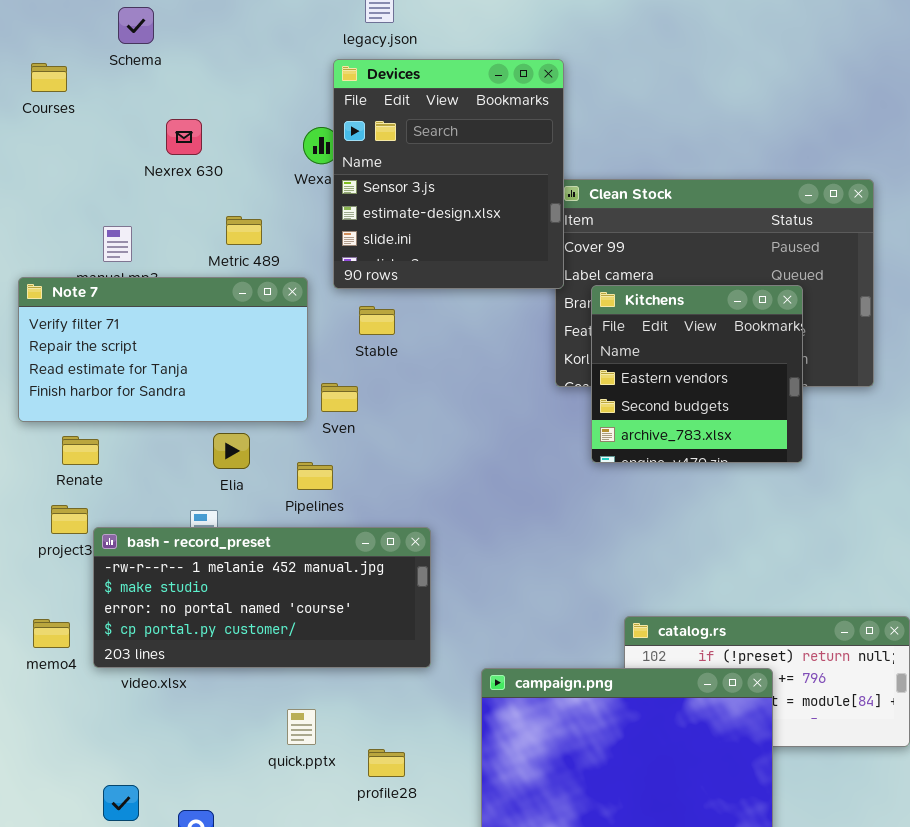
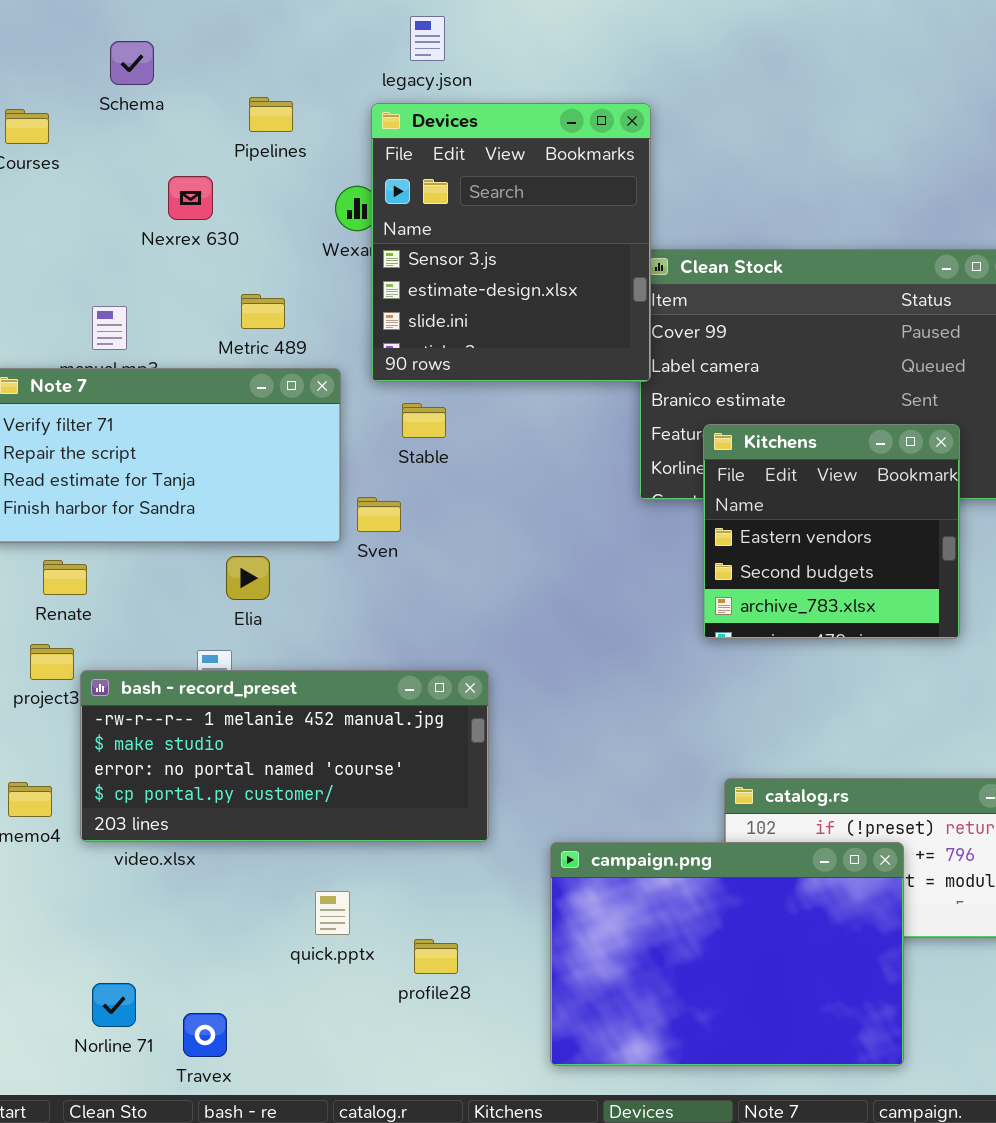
Kitchens: [591,285,803,463] -> [703,424,960,639], moved
Pipelines: [297,462,333,490] -> [249,97,293,132], moved

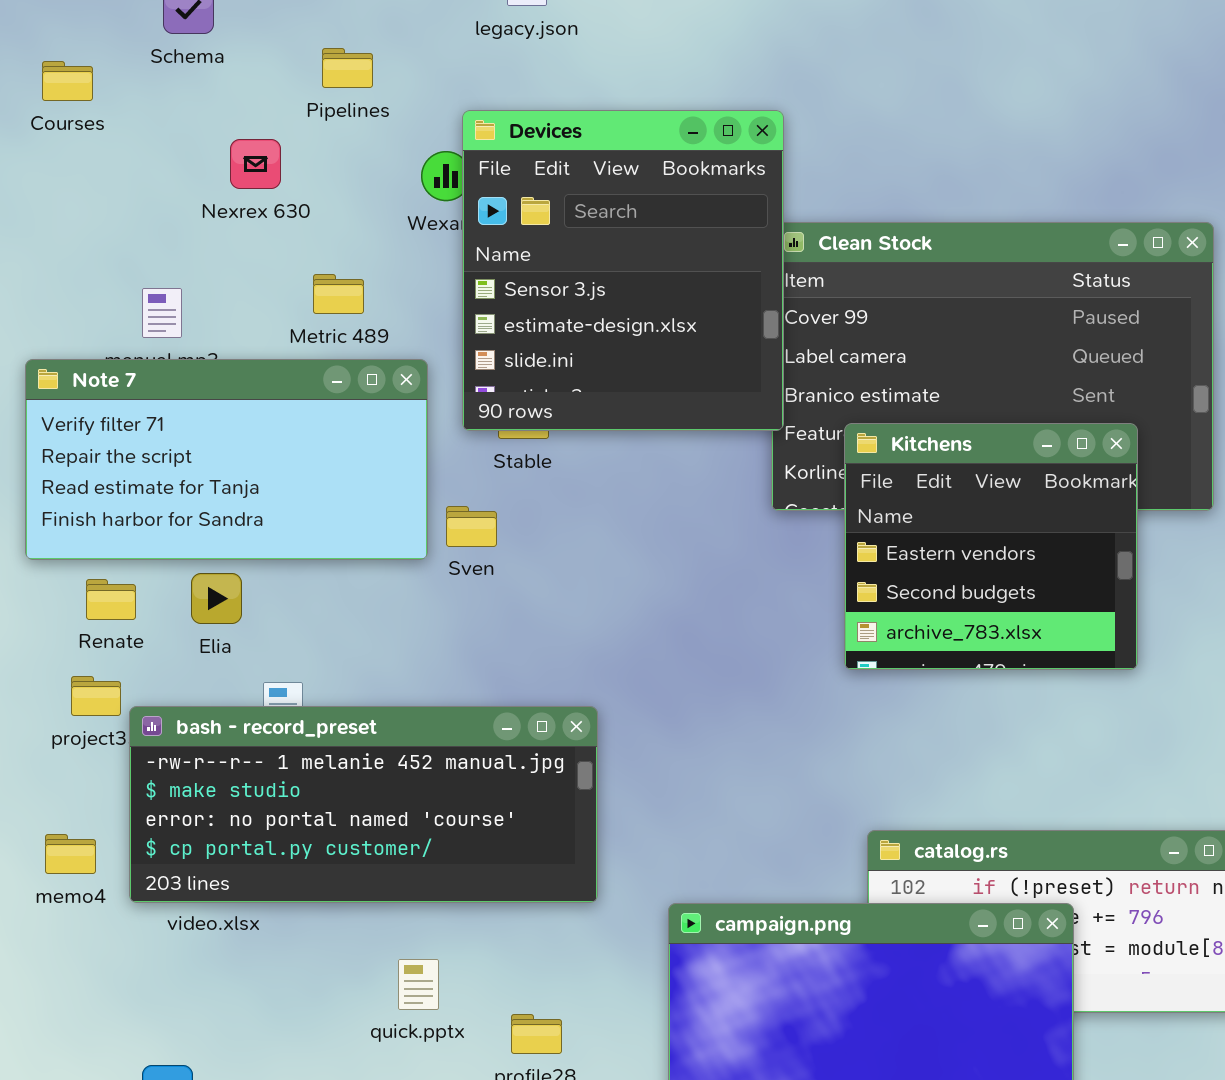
Devices: [371,103,651,382] -> [462,110,784,431], moved
Elia: [226,556,270,600] -> [191,573,242,624], moved

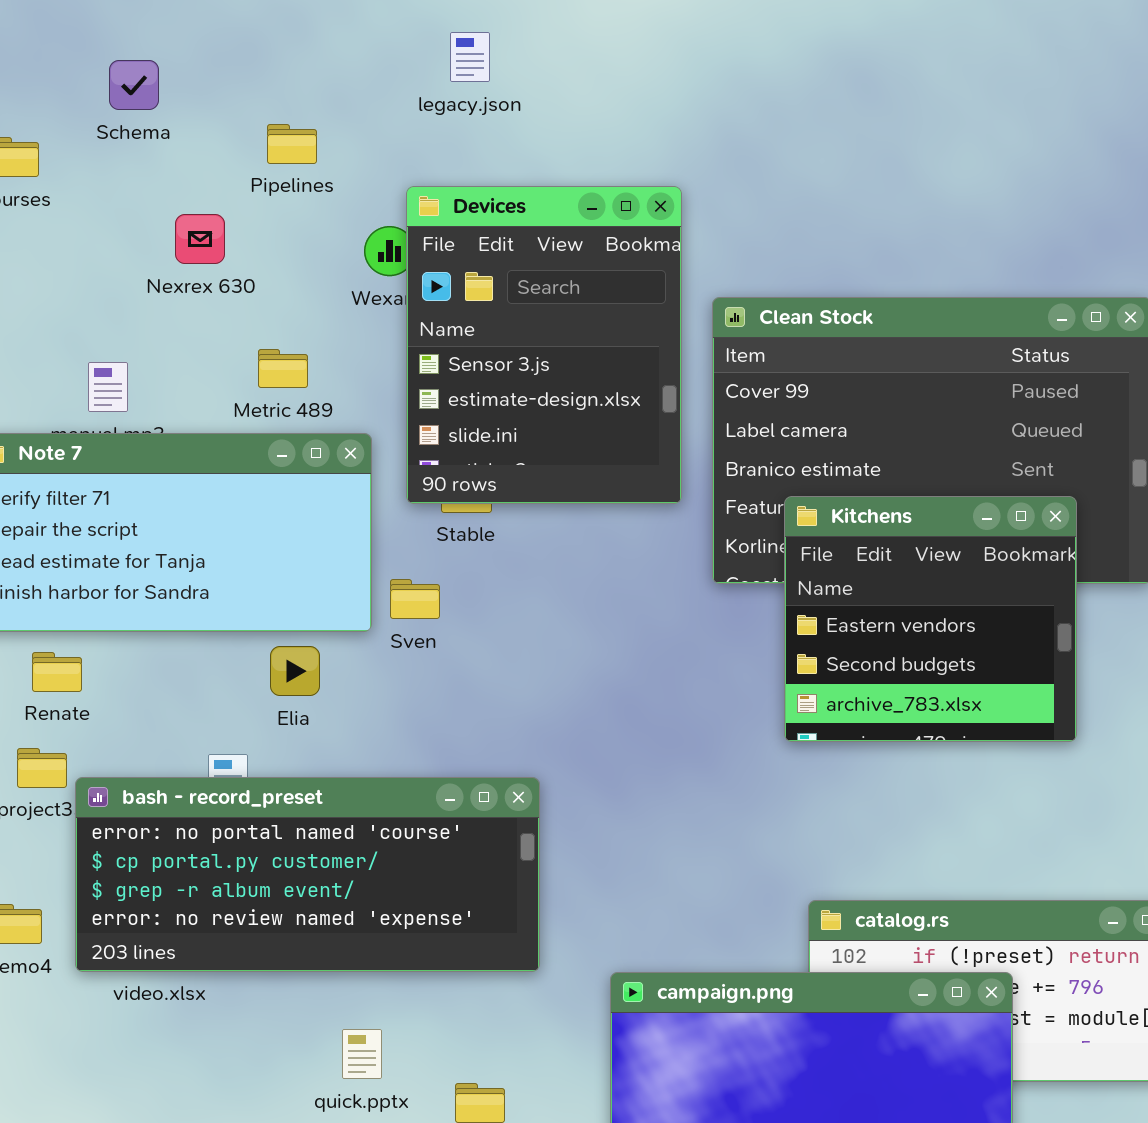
Devices: [462,110,784,431] -> [406,186,682,504], resized
Elia: [191,573,242,624] -> [270,646,320,696], moved
bash - record_preset: [129,706,598,903] -> [75,777,540,972], scrolled down 2 rows

